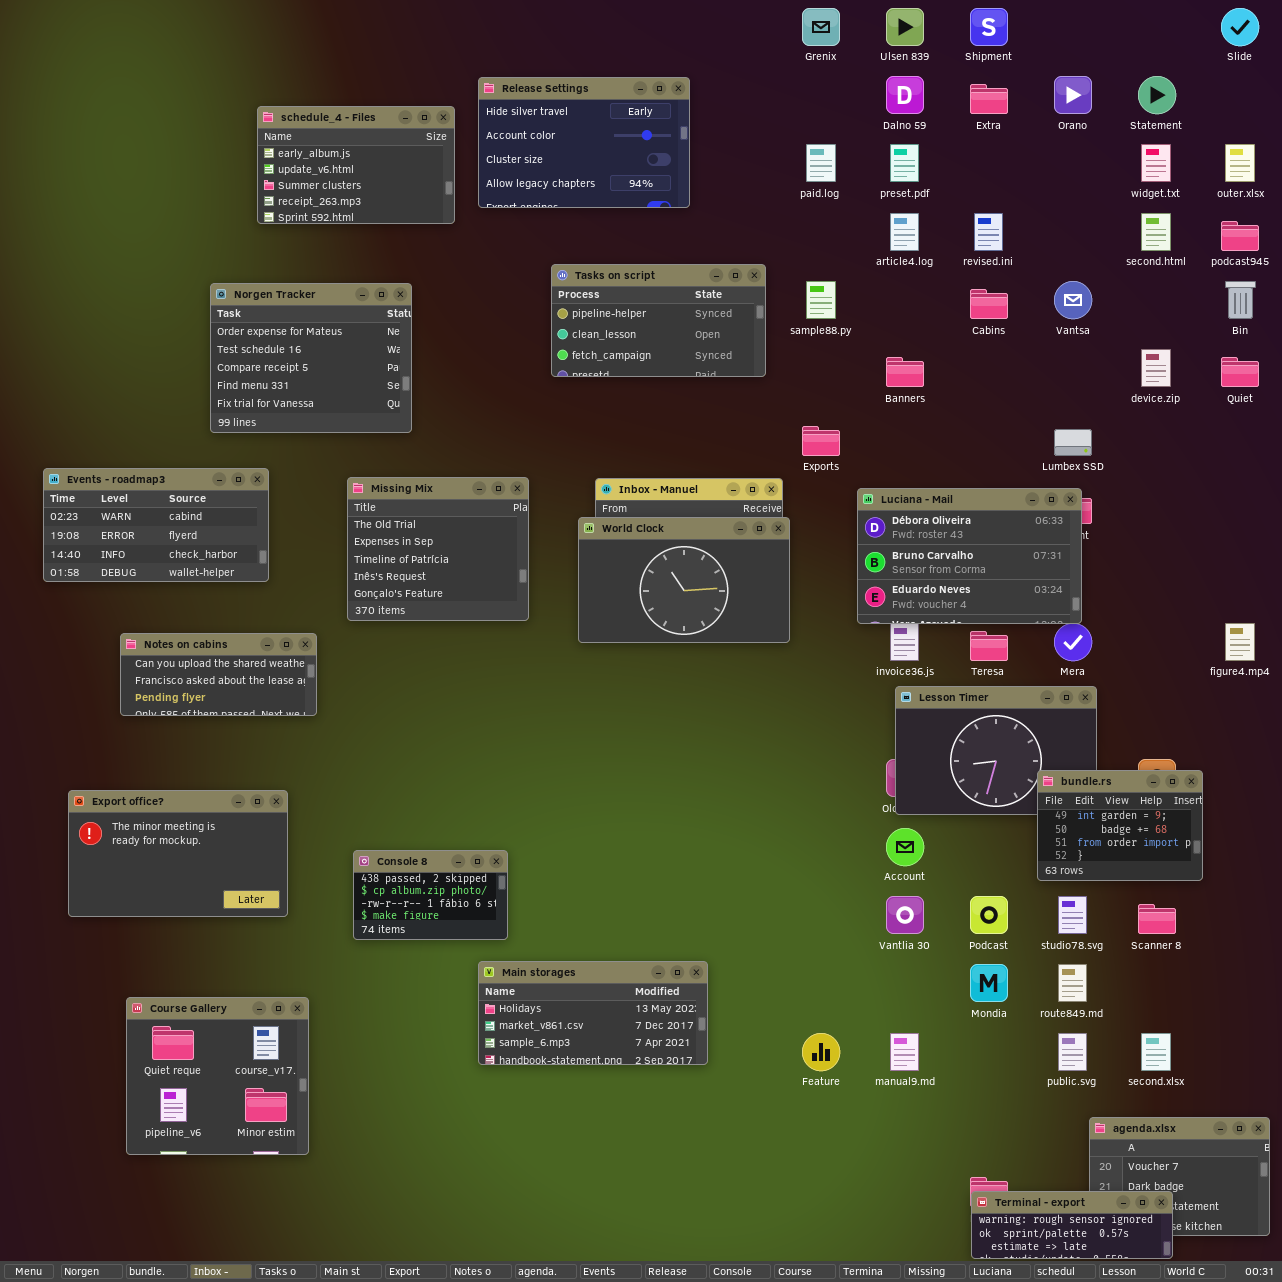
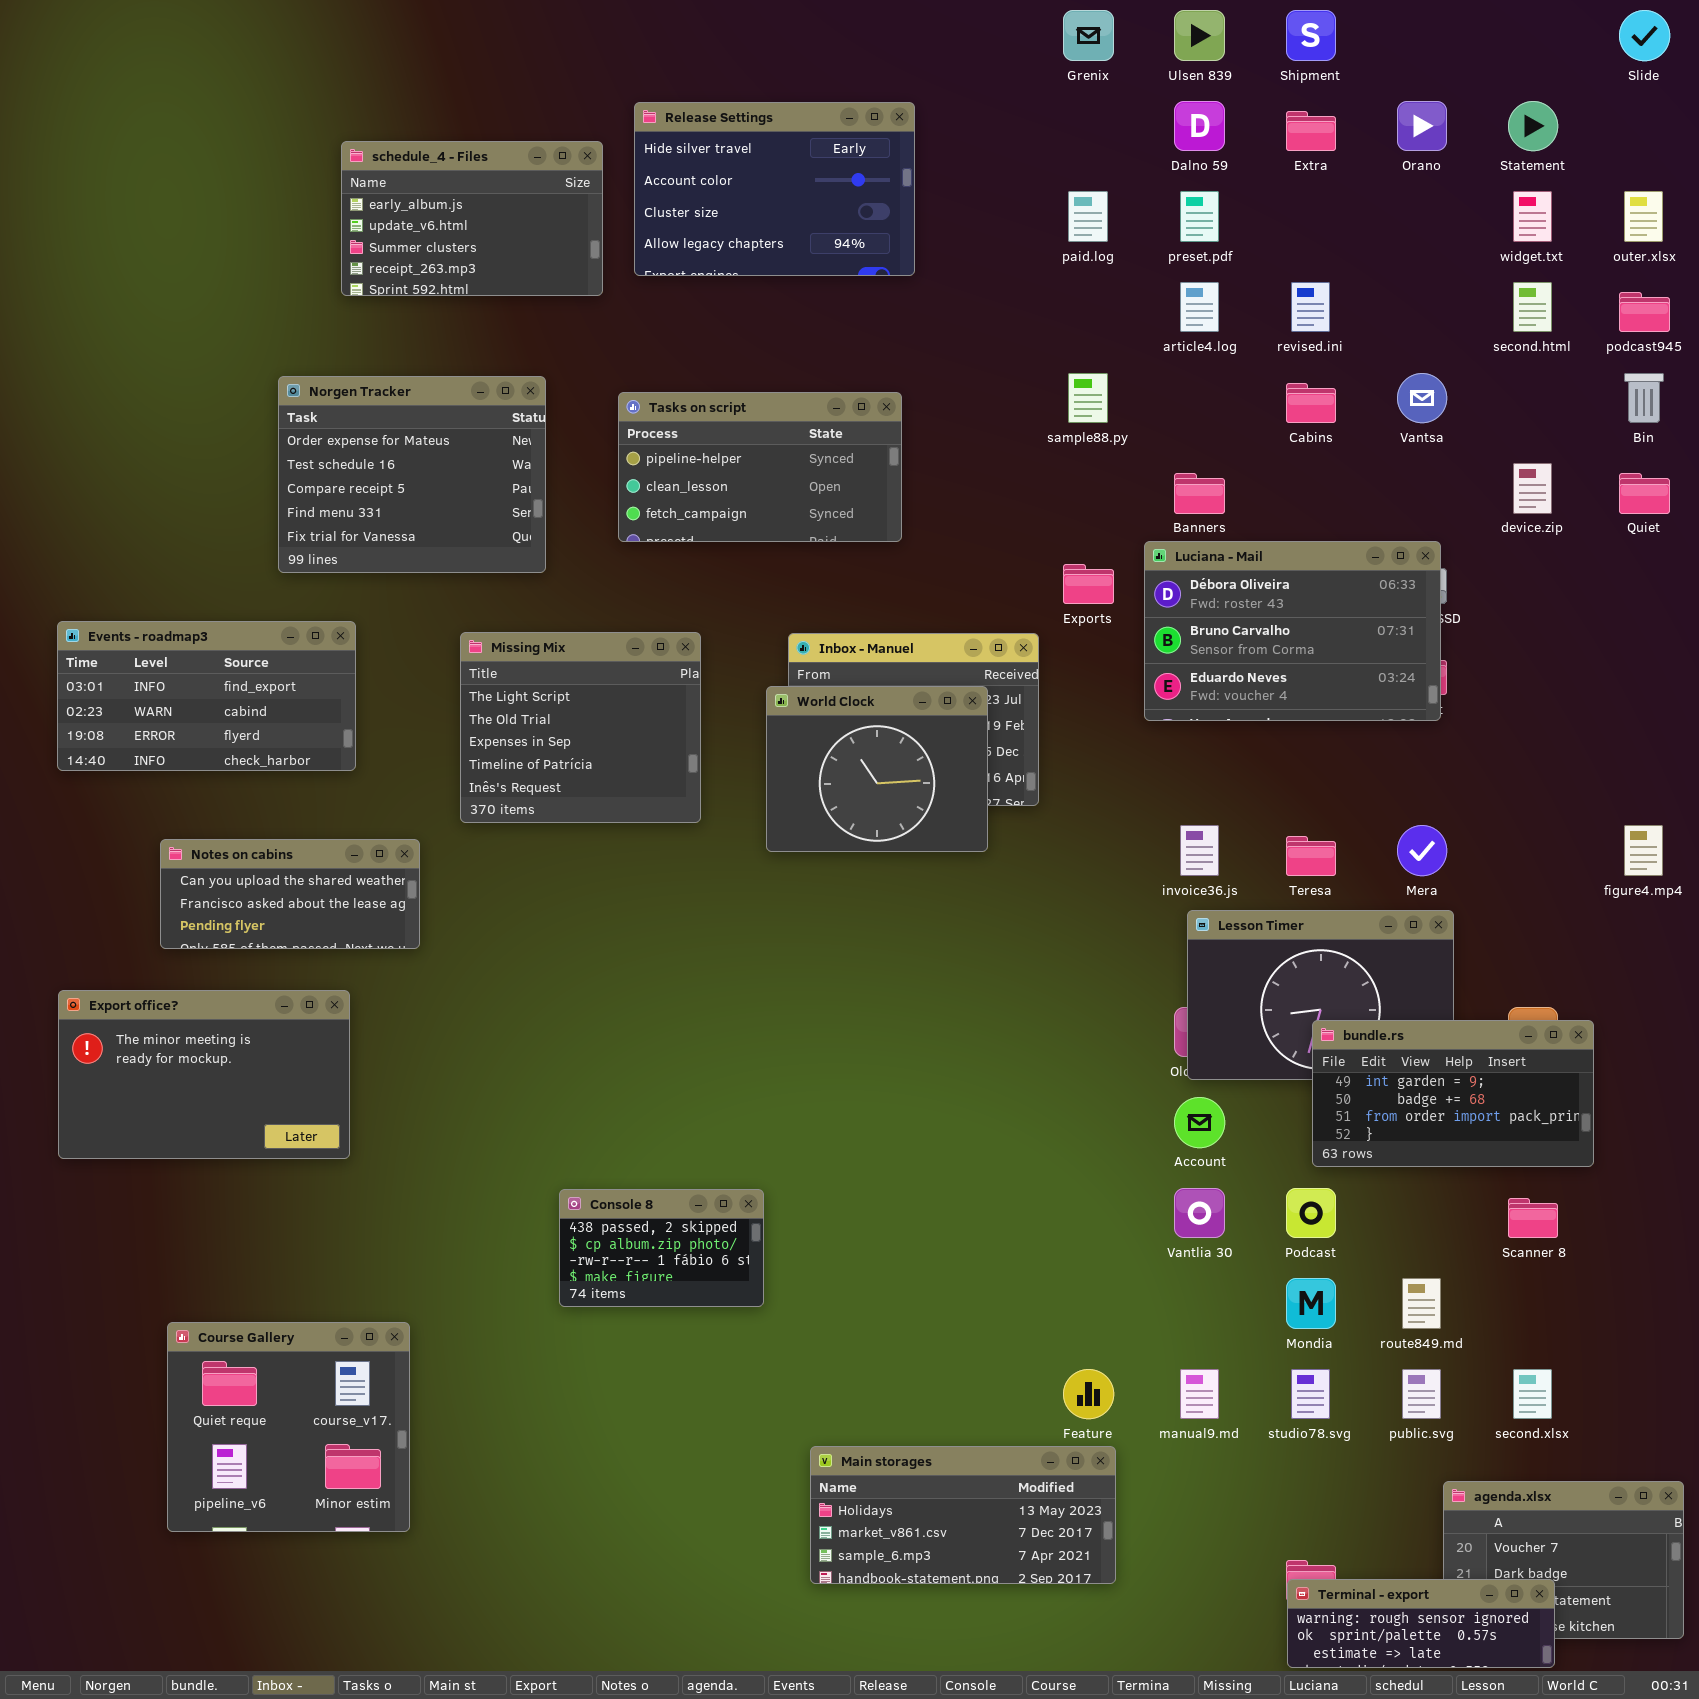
Tasks on script: [551,264,766,377] -> [618,392,902,542], moved
Events - roadmap3: [43,468,269,582] -> [57,621,356,771], scrolled up 1 row
Missing Mix: [347,477,529,621] -> [460,632,701,823], scrolled up 1 row
Luciana - Mail: [857,488,1082,624] -> [1144,541,1441,721], moved
World Clock: [578,517,790,643] -> [766,686,988,852], resized
bundle.rs: [1037,770,1203,881] -> [1312,1020,1594,1167], resized
Export office?: [68,790,288,917] -> [58,990,350,1159], moved
Console 8: [353,850,508,940] -> [559,1189,764,1307], moved
studio78.svg: [1058,896,1087,934] -> [1291,1369,1330,1419], moved
Main storages: [478,961,708,1065] -> [810,1446,1116,1584], moved

